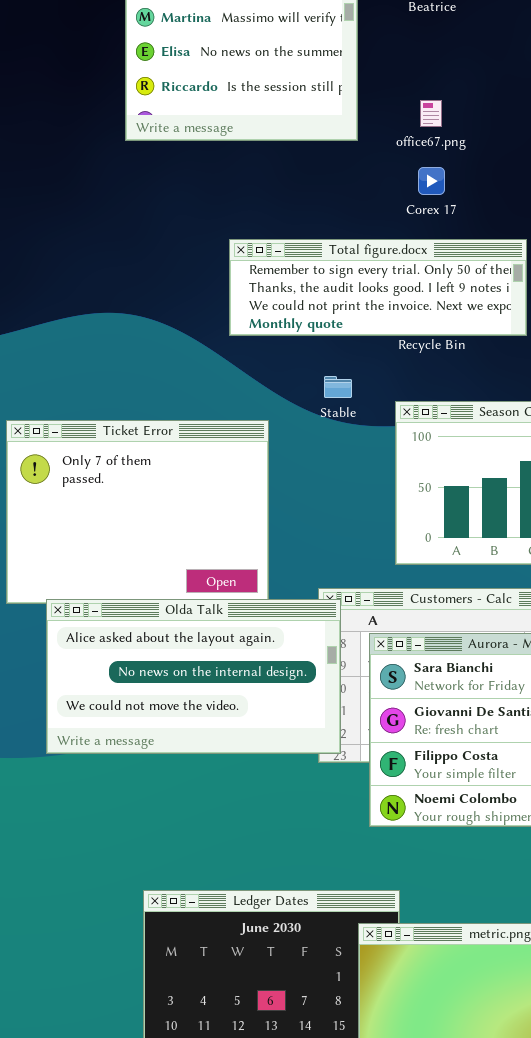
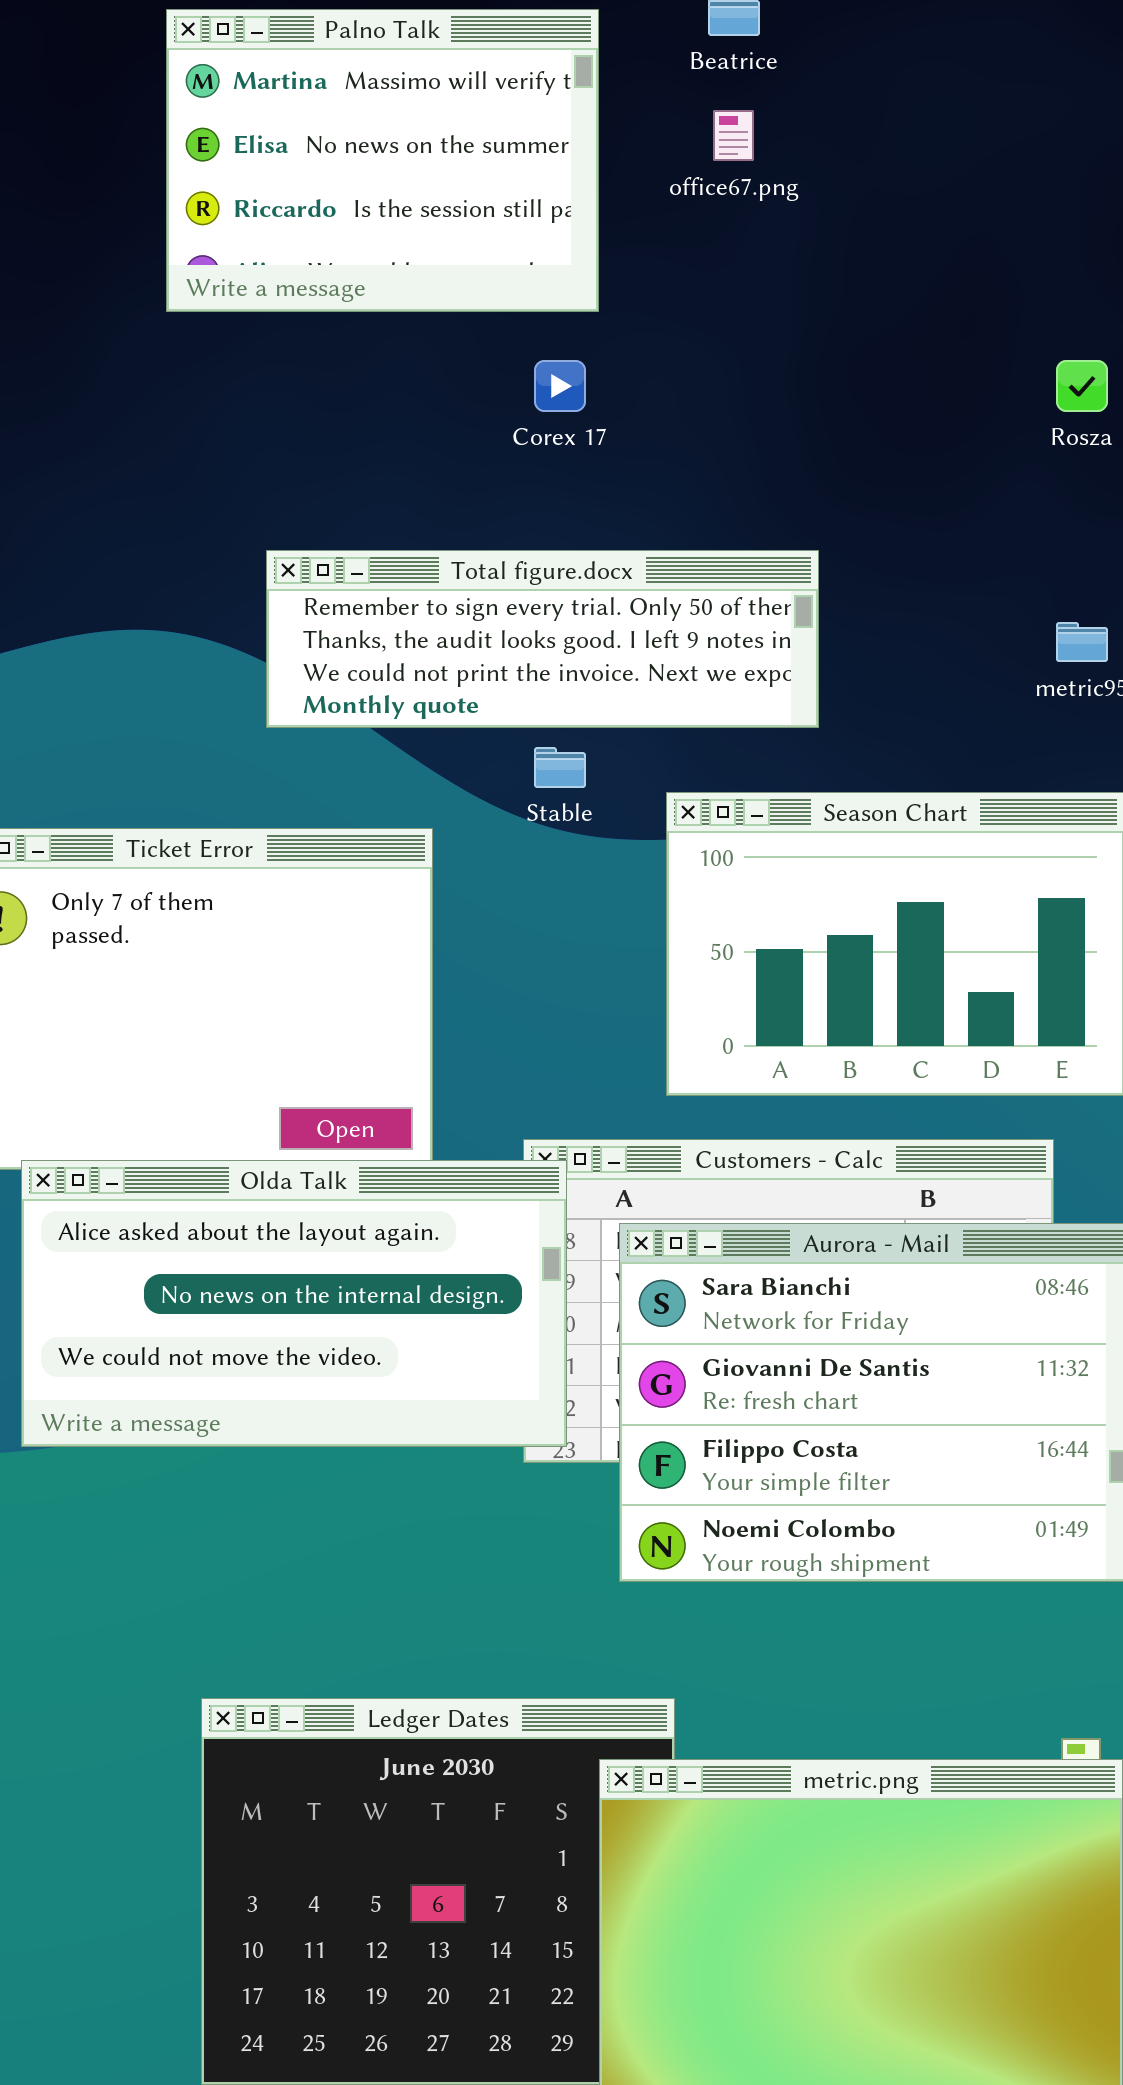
office67.png: [420,100,442,127] -> [713,110,754,161], moved
Corex 17: [418,167,445,195] -> [534,360,586,412], moved
Total figure.docx: [229,239,527,336] -> [266,550,819,728], moved

